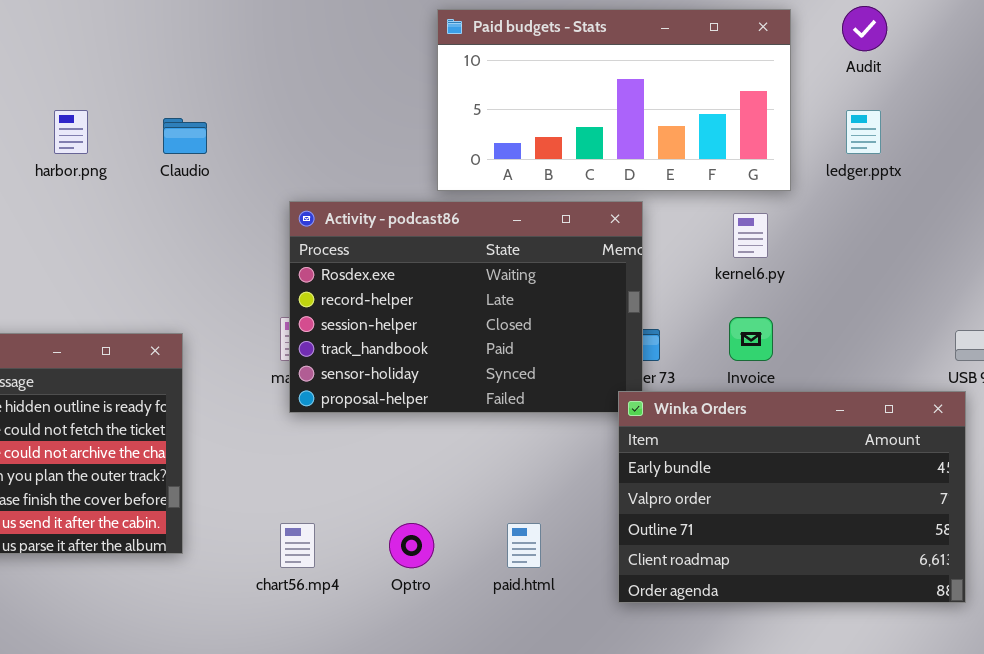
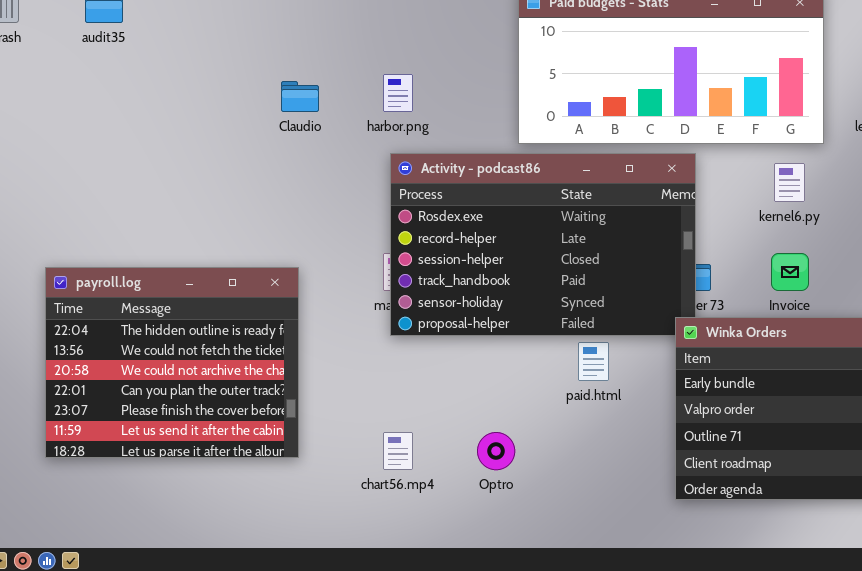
harbor.png: [54,110,88,154] -> [383,74,413,112], moved
paid.html: [507,523,541,568] -> [578,342,609,381], moved

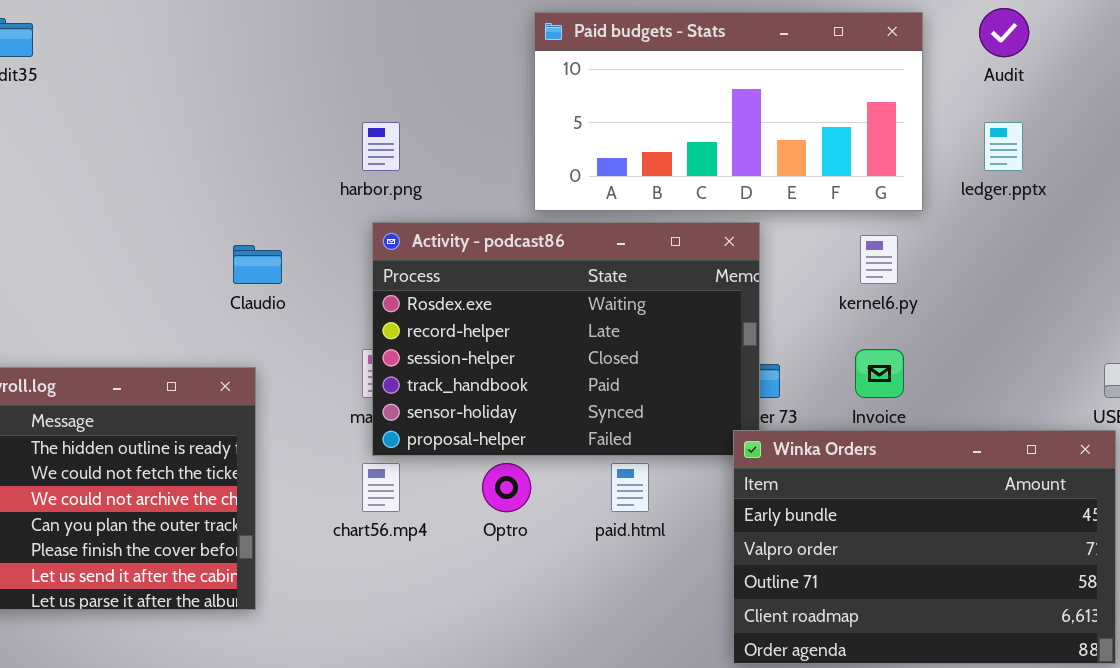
Claudio: [281,81,319,112] -> [233,245,282,284], moved
chart56.mp4: [383,432,413,470] -> [362,463,400,512], moved
Optro: [477,432,515,470] -> [482,463,531,512], moved

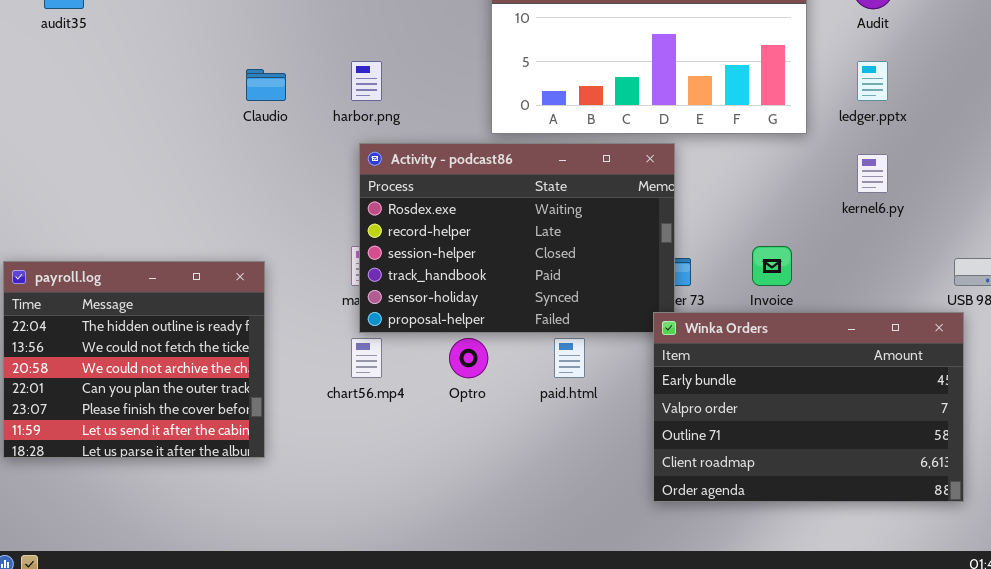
kernel6.py: [860,235,898,284] -> [857,154,888,193], moved
Claudio: [233,245,282,284] -> [246,69,286,101], moved

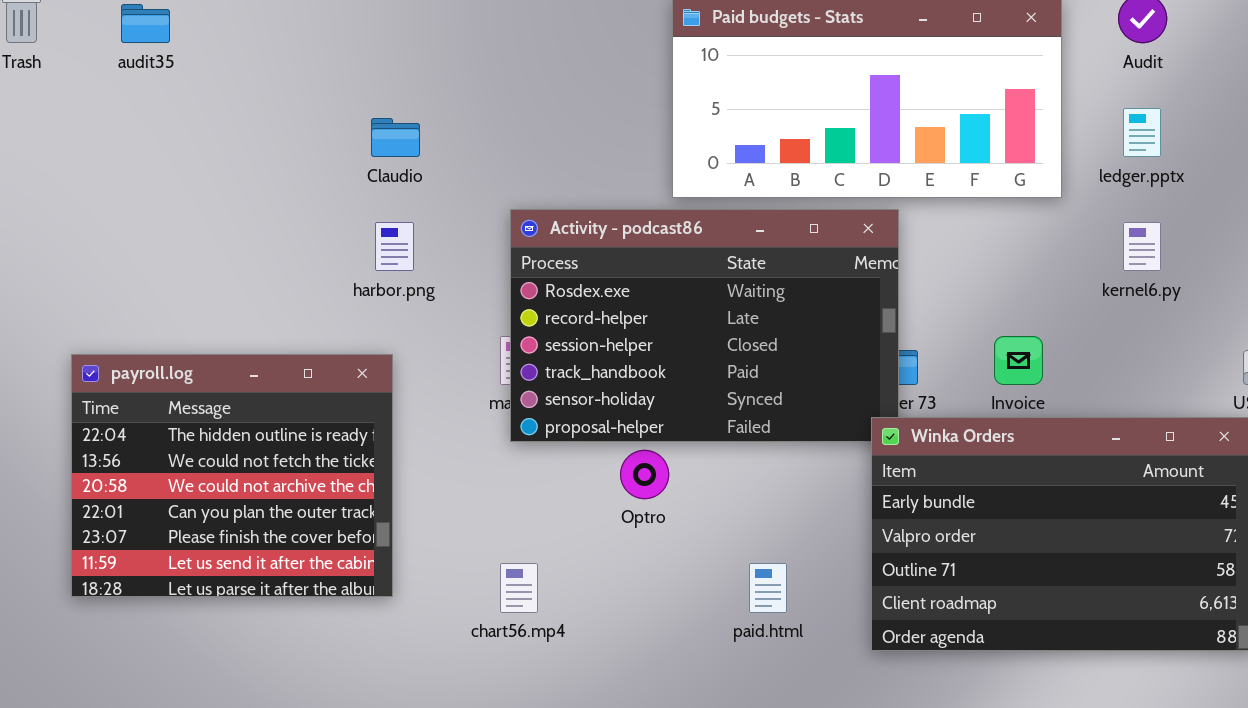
harbor.png: [351,61,382,101] -> [375,222,414,271], moved
chart56.mp4: [351,338,382,378] -> [500,563,538,613], moved
paid.html: [554,338,585,378] -> [749,563,787,613], moved

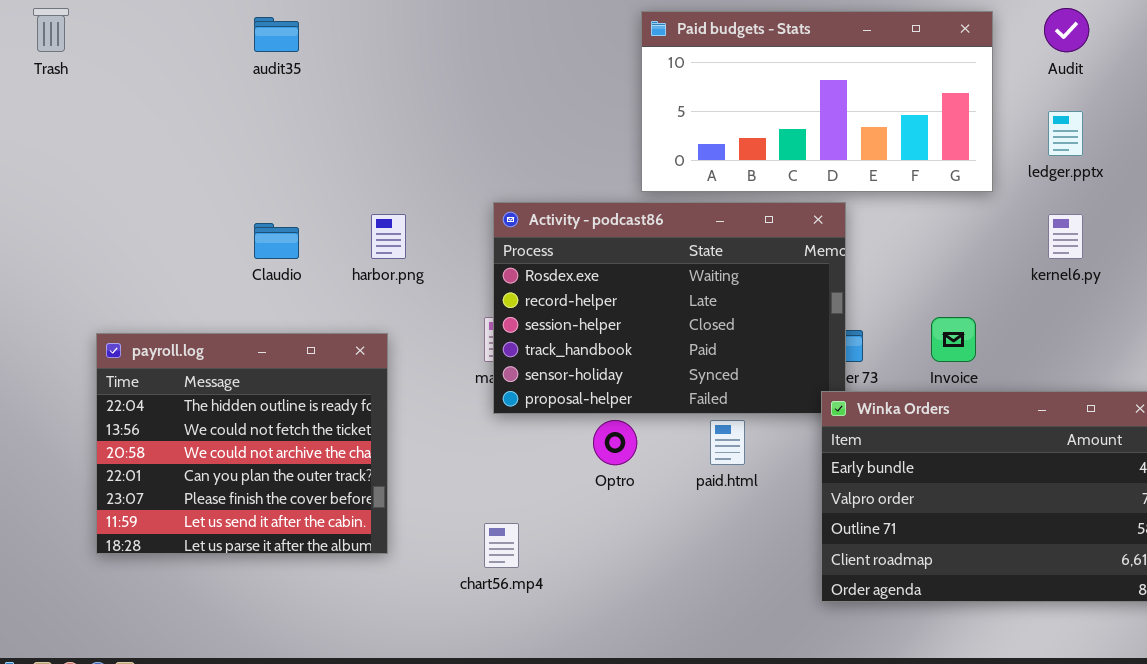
audit35: [121,4,170,43] -> [254,17,299,52], moved
Claudio: [371,118,420,157] -> [254,223,299,259], moved
paid.html: [749,563,787,613] -> [710,420,745,465], moved

